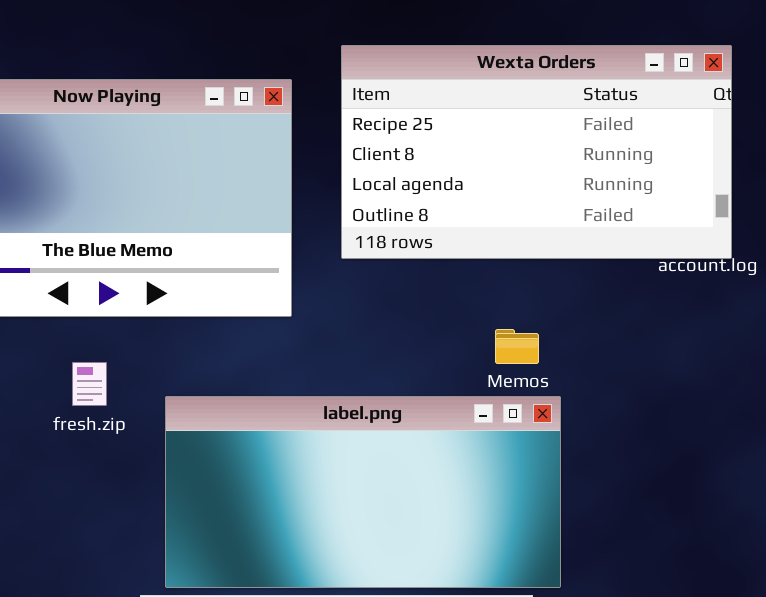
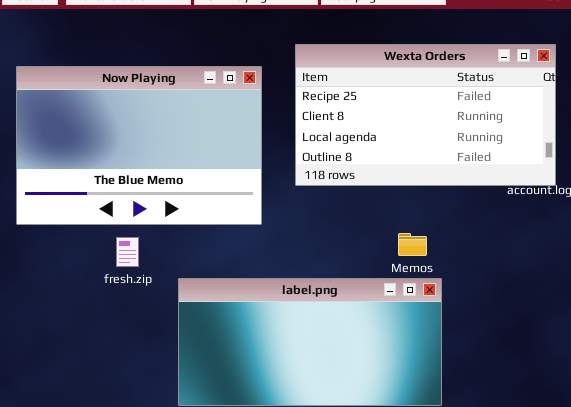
fresh.zip: [72,362,107,406] -> [116,237,139,267], moved

